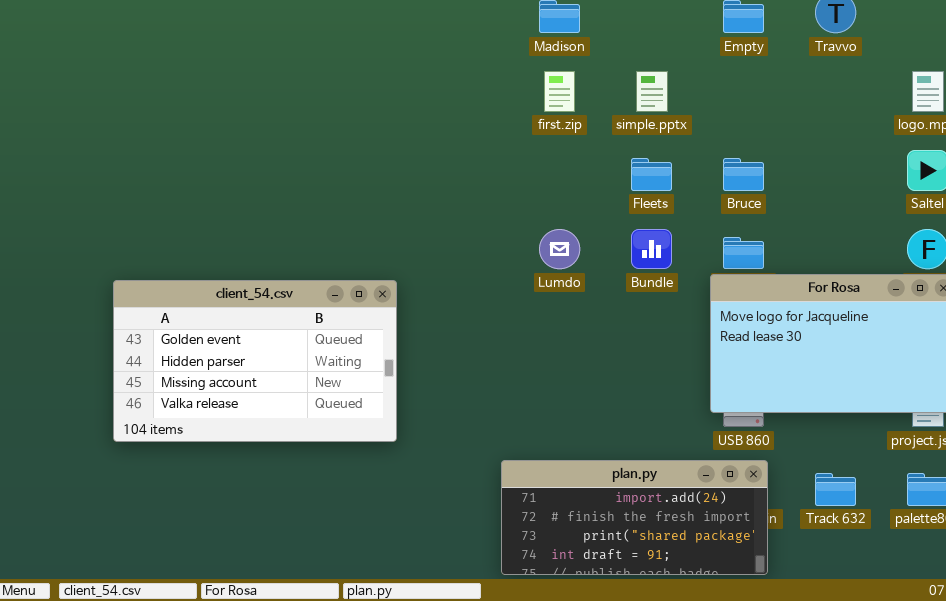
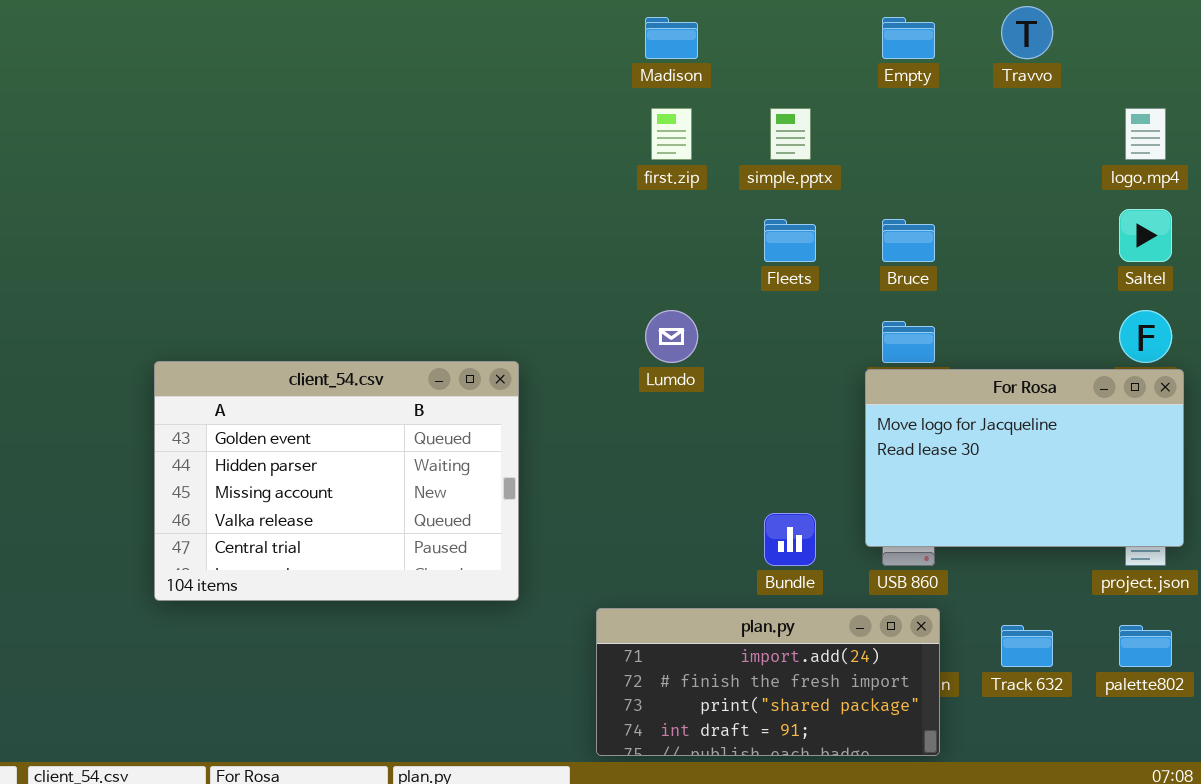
Bundle: [631,229,672,269] -> [764,513,816,566], moved
client_54.csv: [113,280,397,442] -> [154,361,519,601], moved, resized

